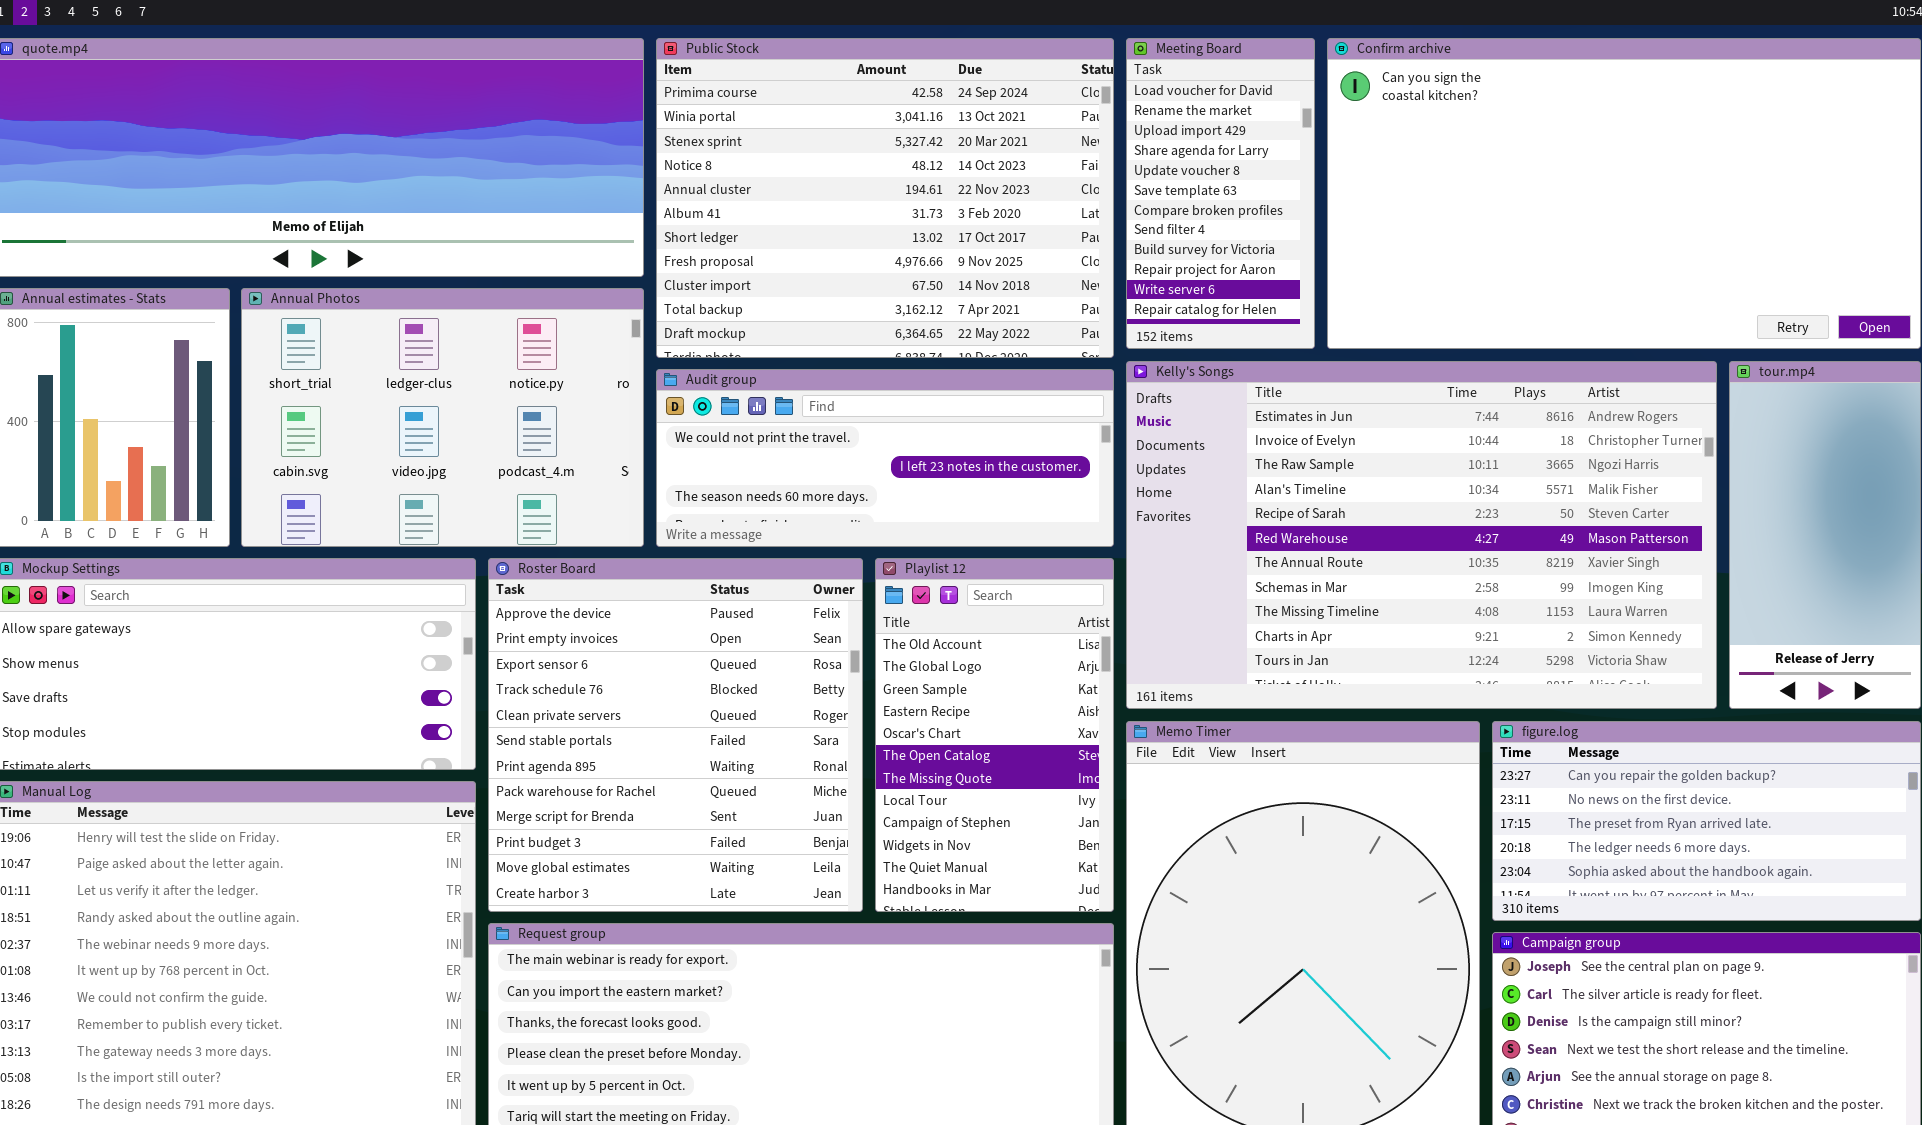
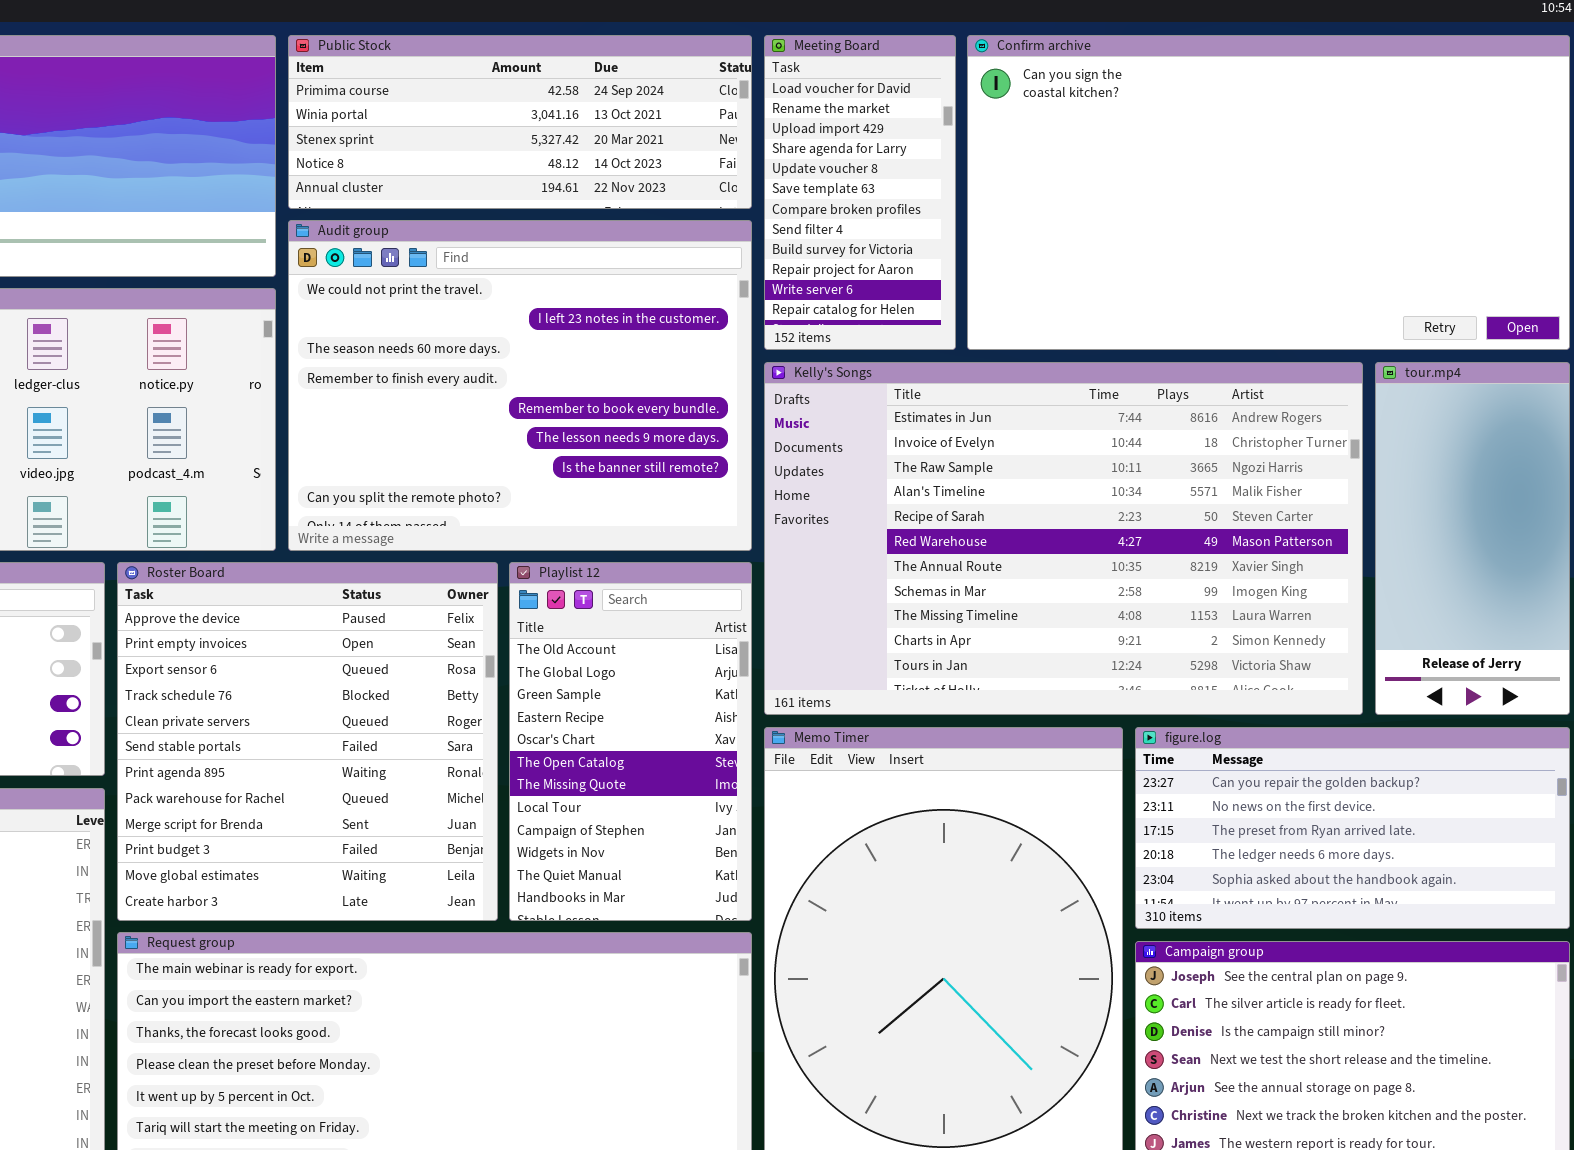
Public Stock: [656,38,1114,358] -> [288,35,752,209], resized
Audit group: [656,369,1114,547] -> [288,220,752,551], resized

